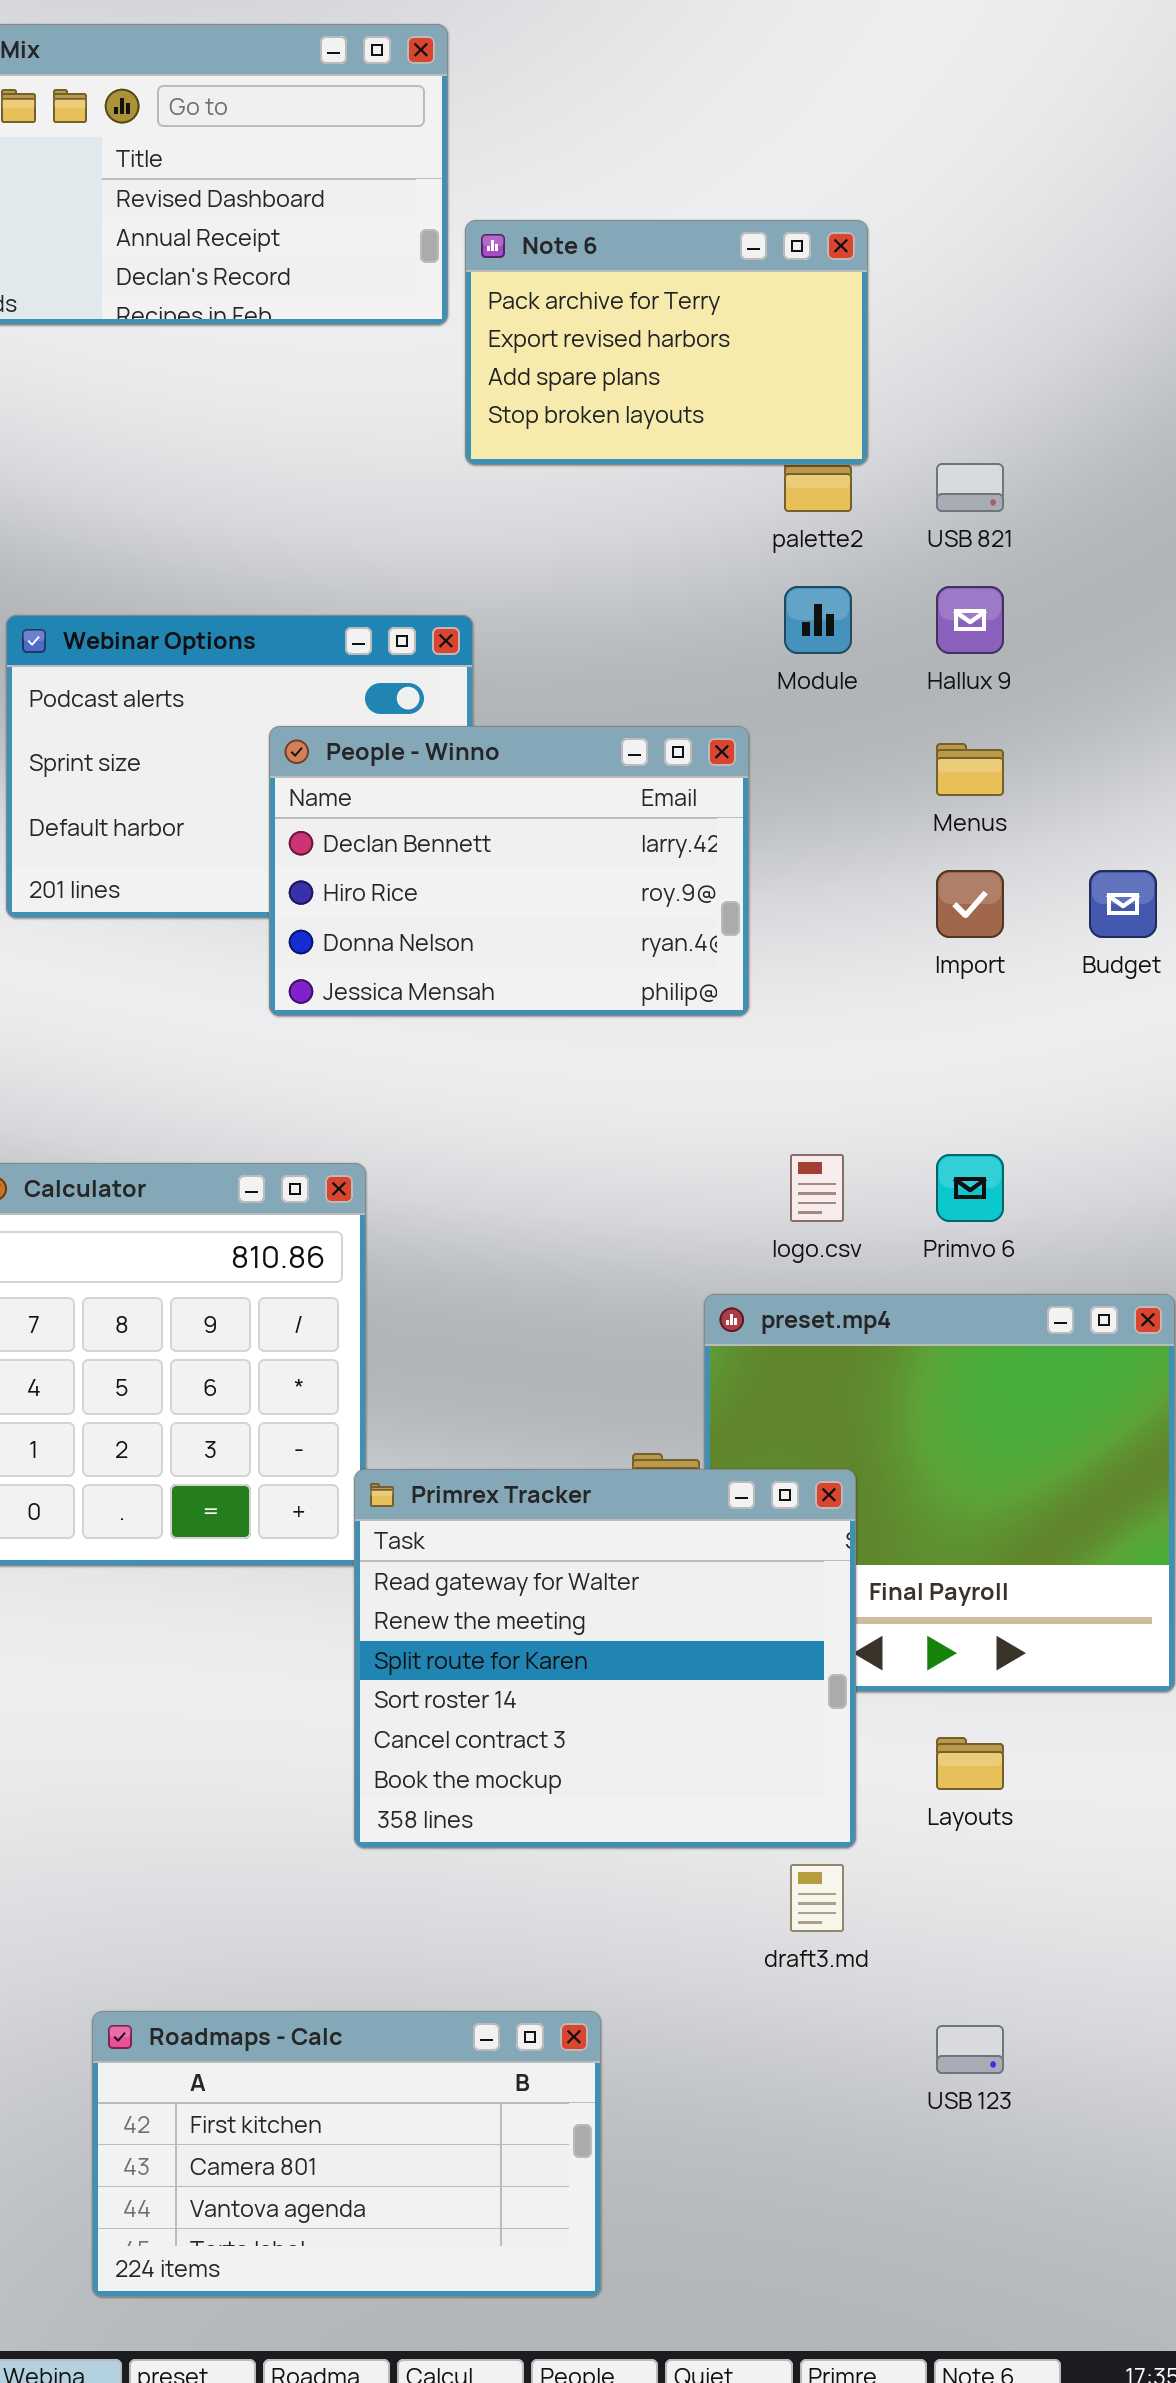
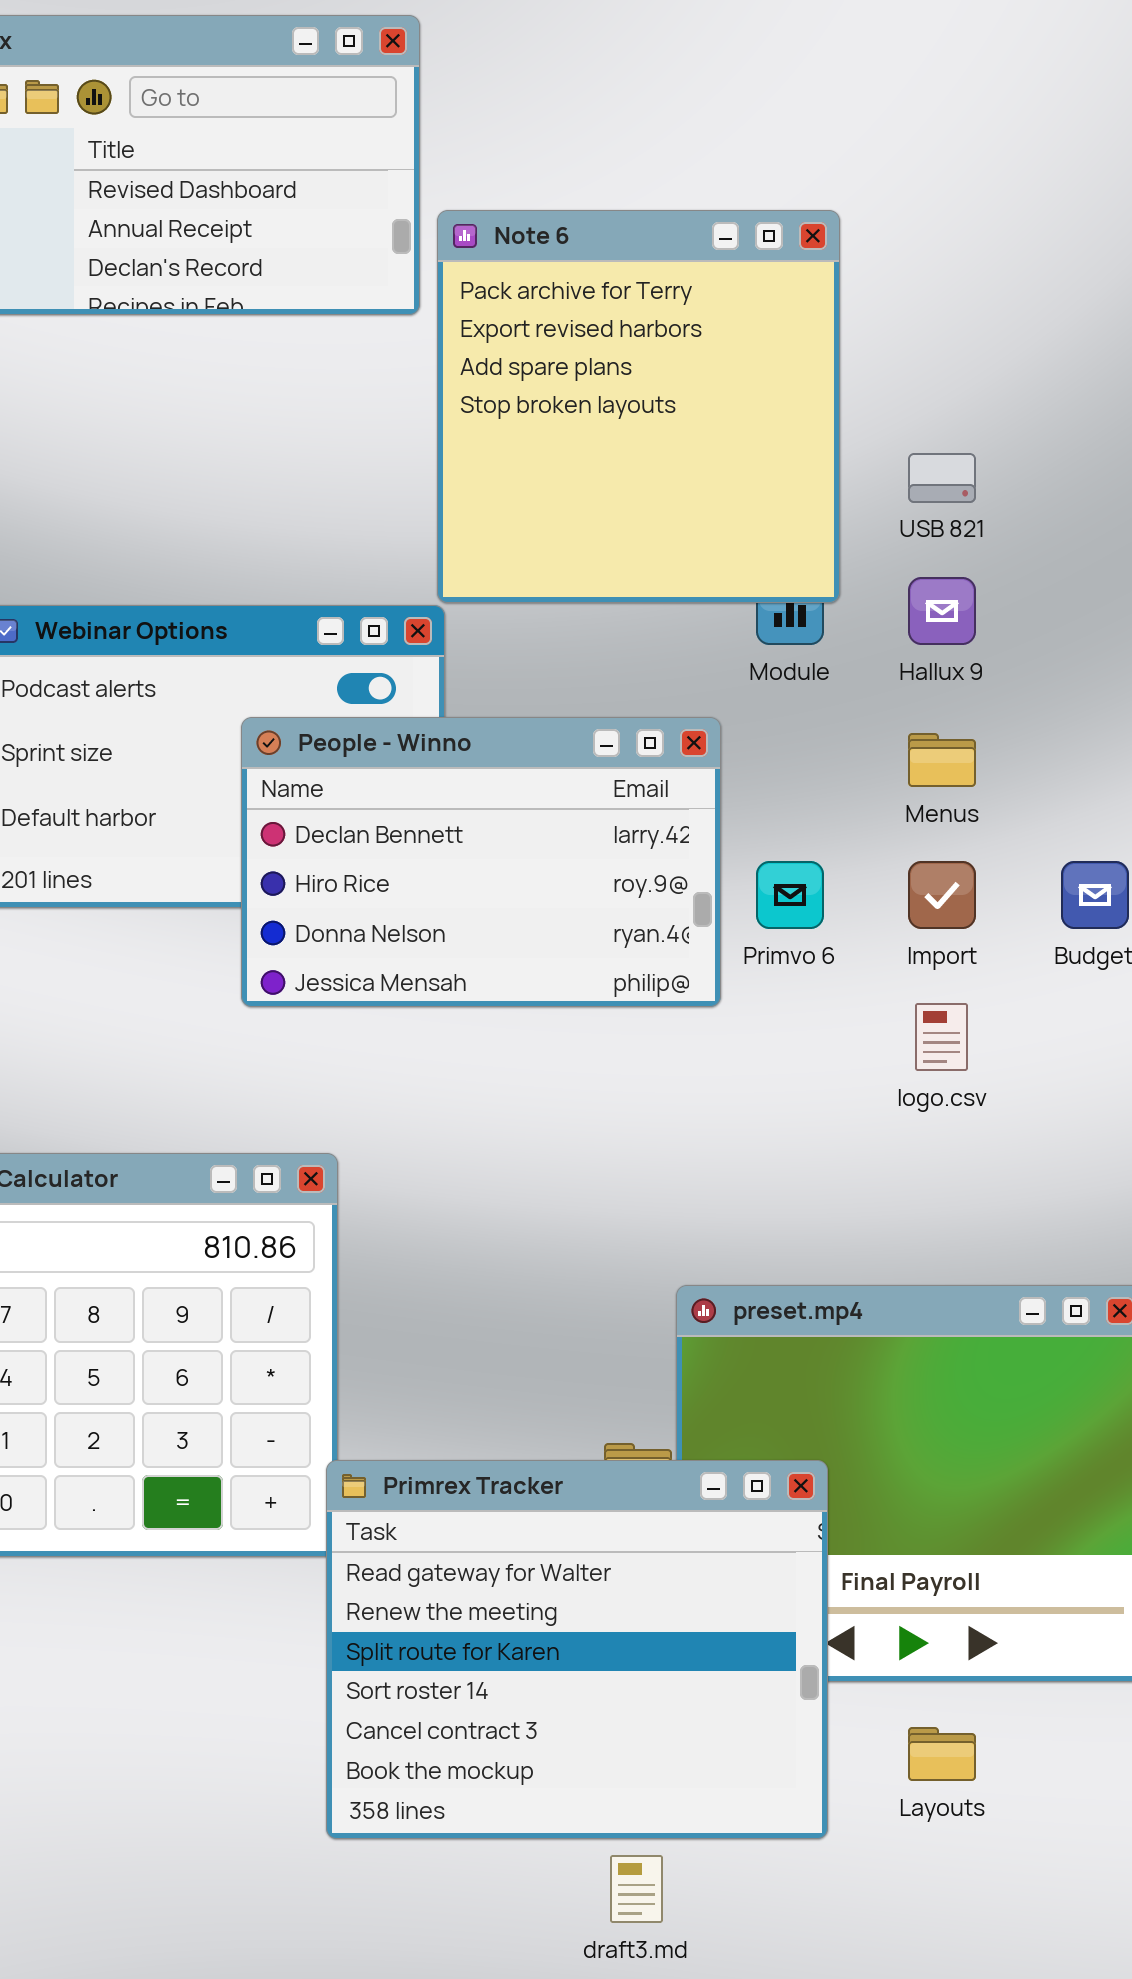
Note 6: [465,220,868,465] -> [437,210,840,603], resized
logo.csv: [790,1154,844,1222] -> [915,1003,968,1071], moved
Primvo 6: [936,1154,1004,1222] -> [756,861,824,929], moved
draft3.md: [790,1864,844,1932] -> [610,1855,663,1923], moved

